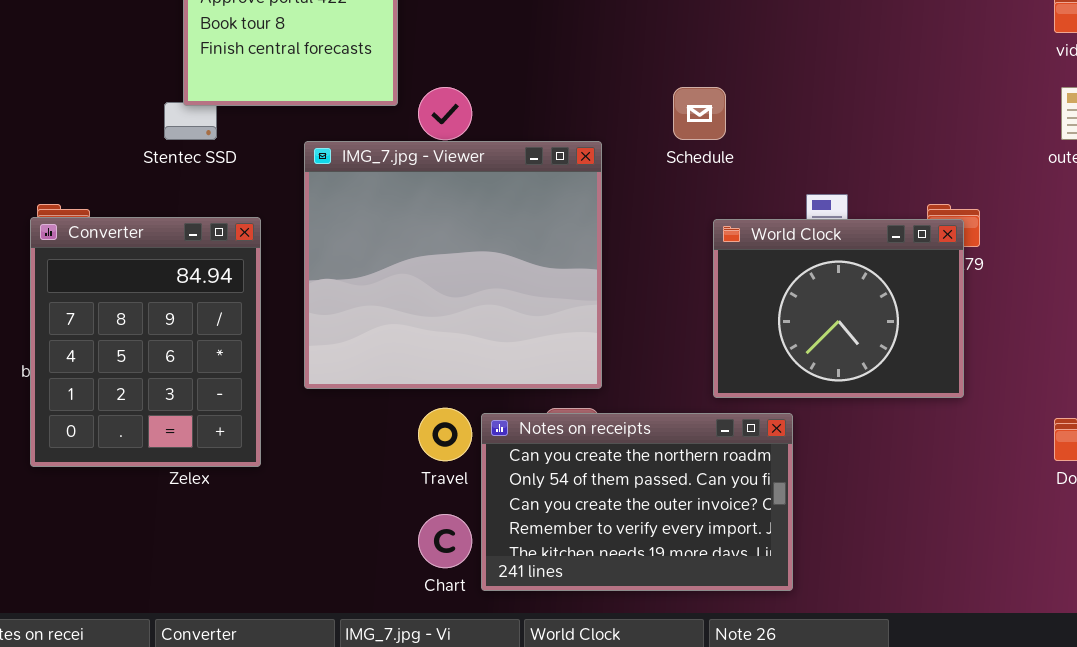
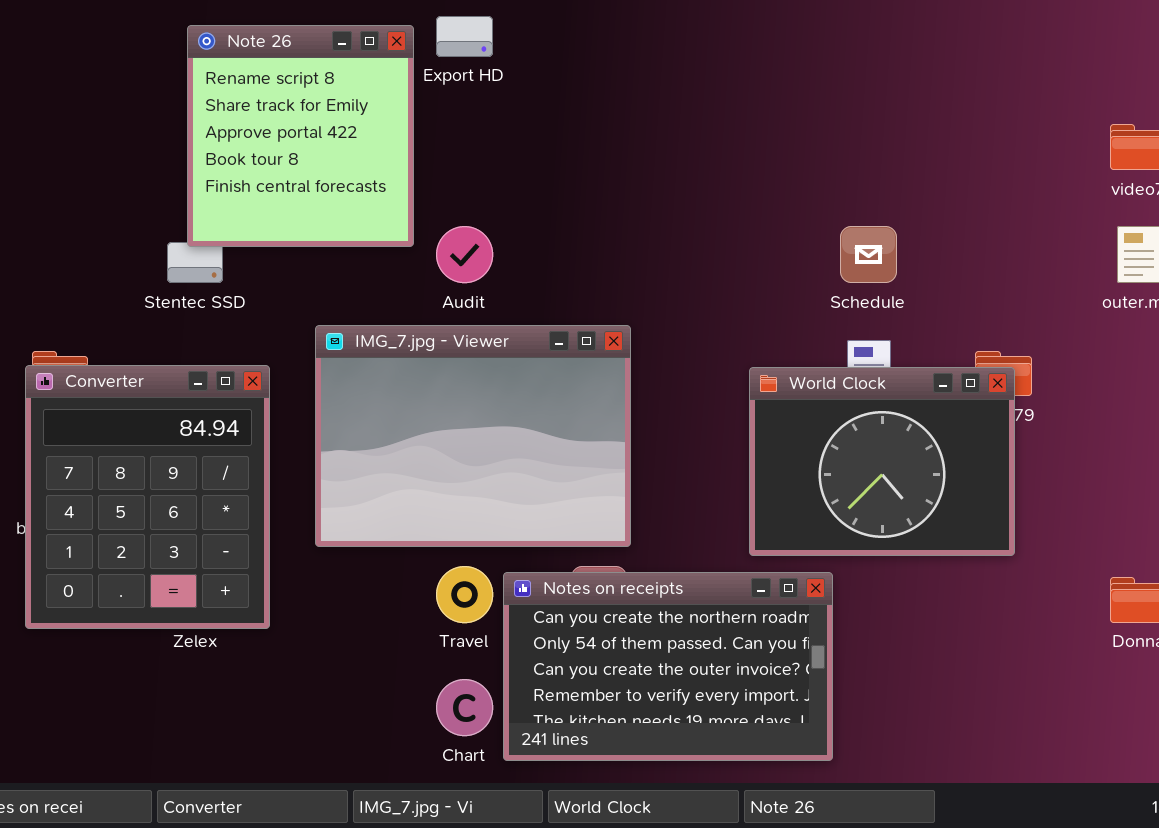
Schedule: [673,87,726,140] -> [840,226,897,283], moved
IMG_7.jpg - Viewer: [304,141,602,389] -> [315,325,631,547], resized

